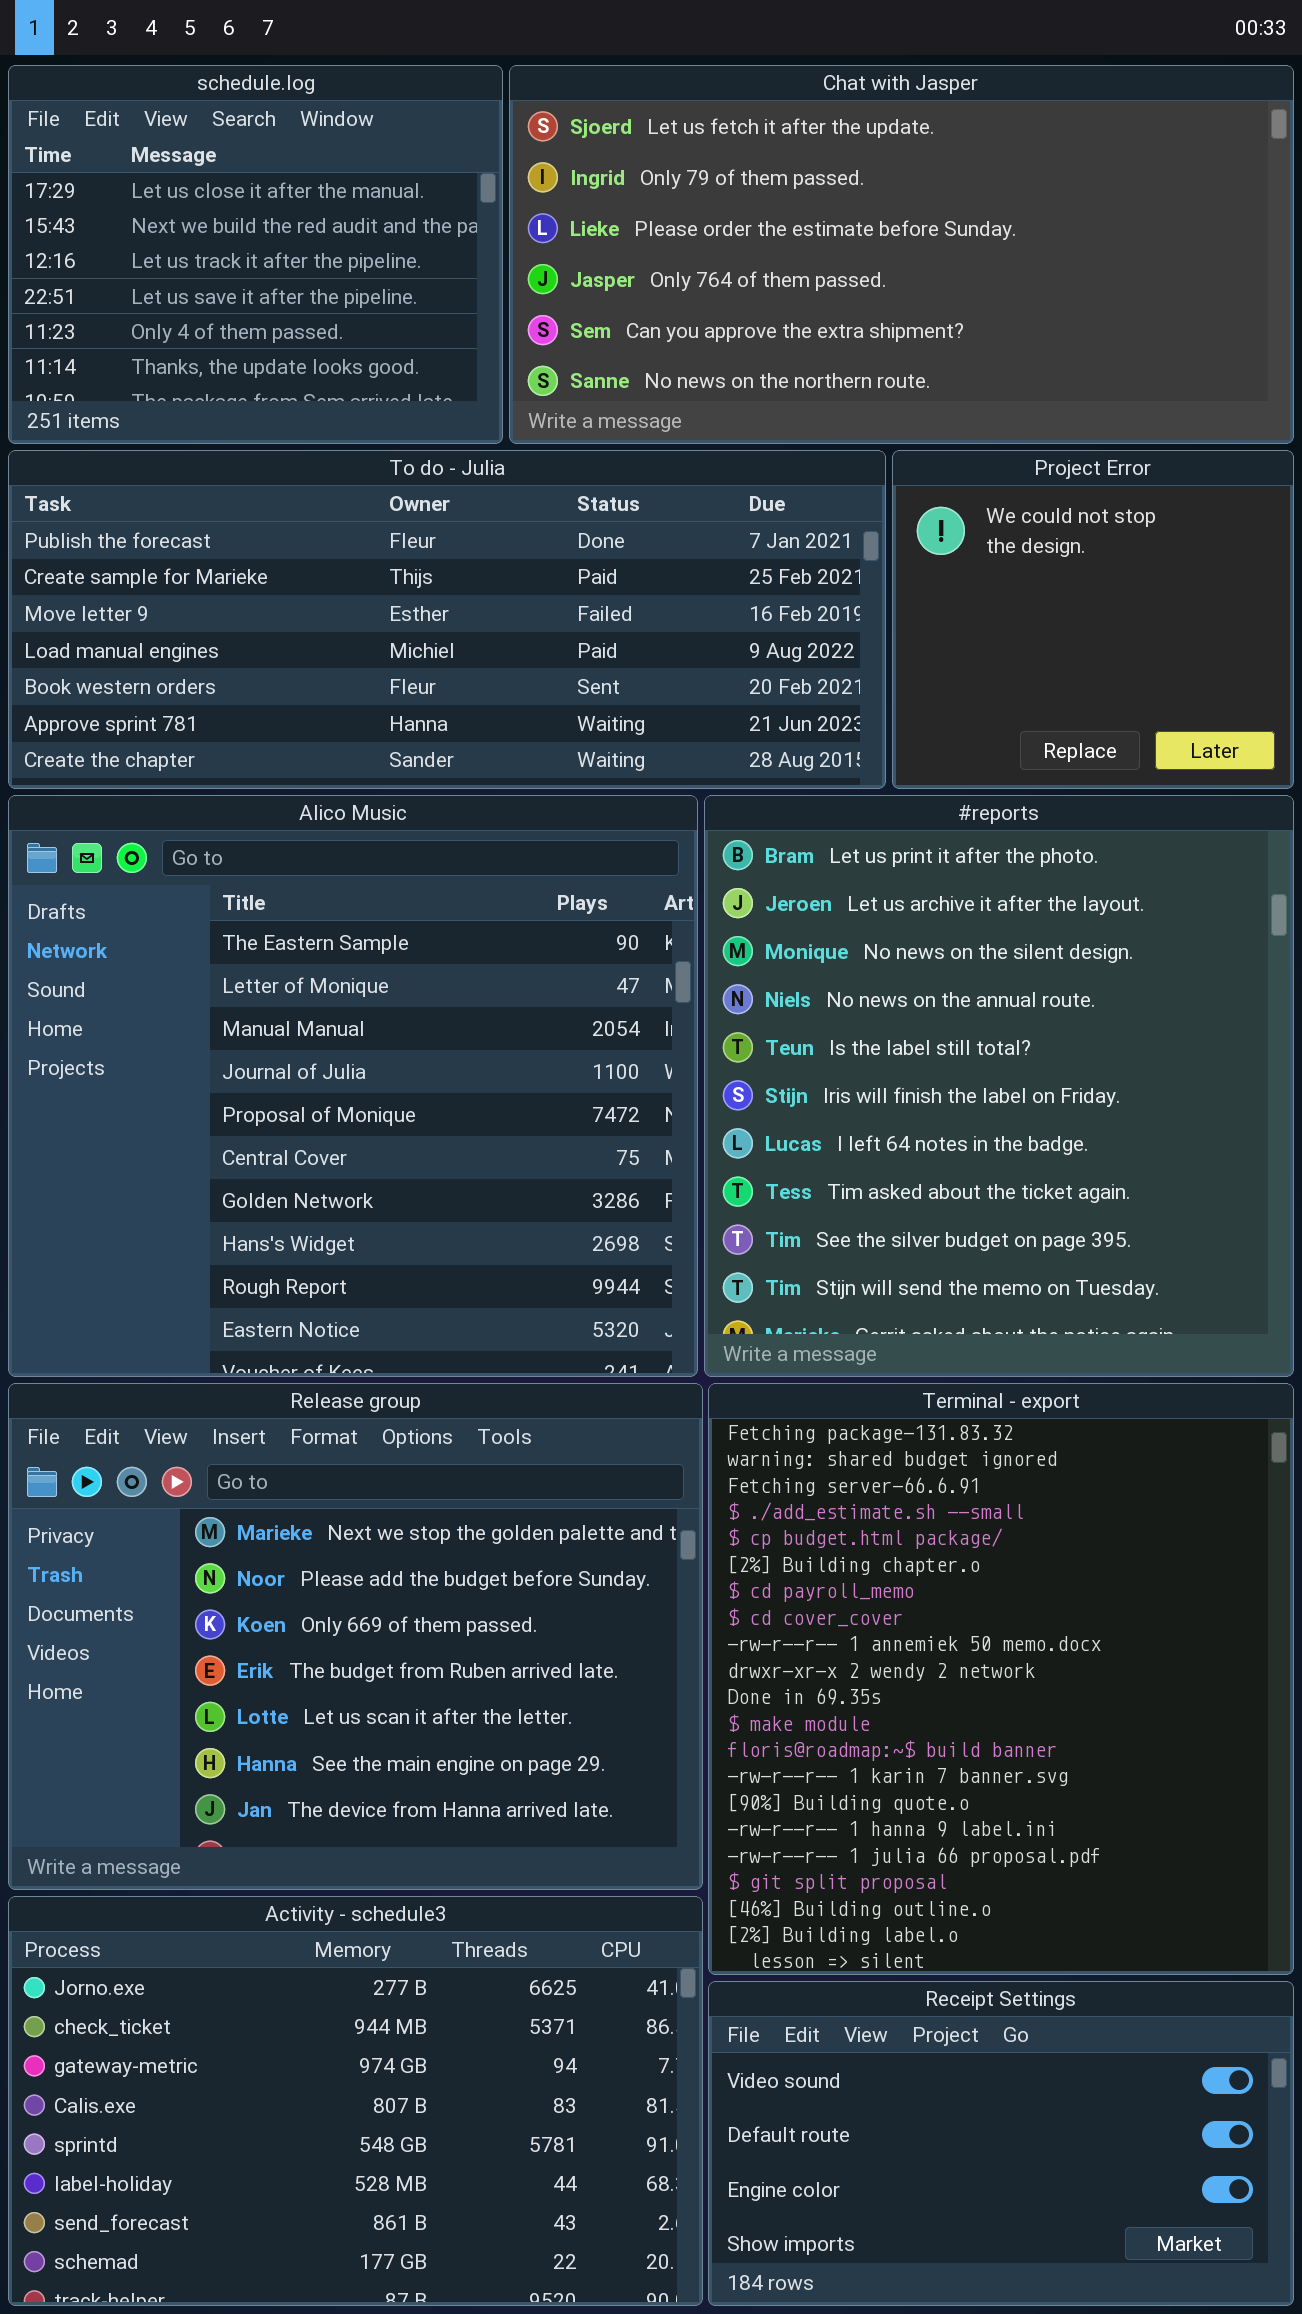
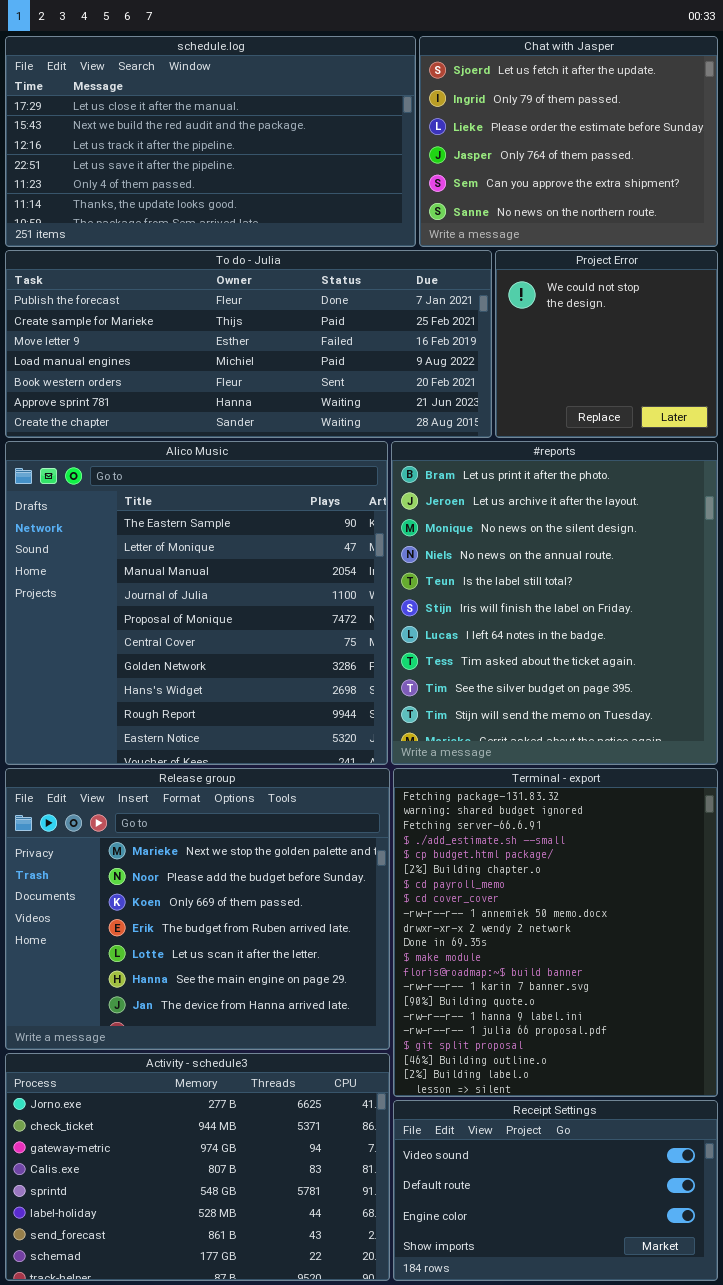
schedule.log: [8,65,503,444] -> [5,36,416,247], resized
Chat with Jasper: [509,65,1294,444] -> [419,36,718,247], resized

